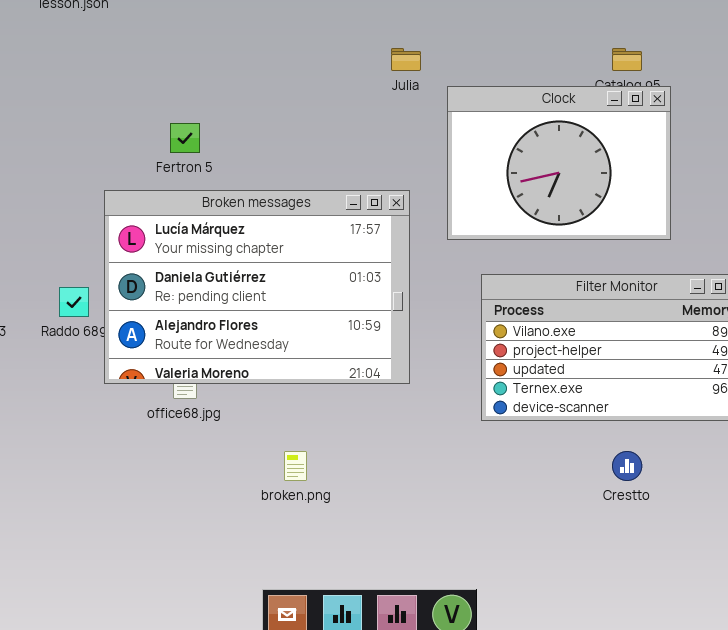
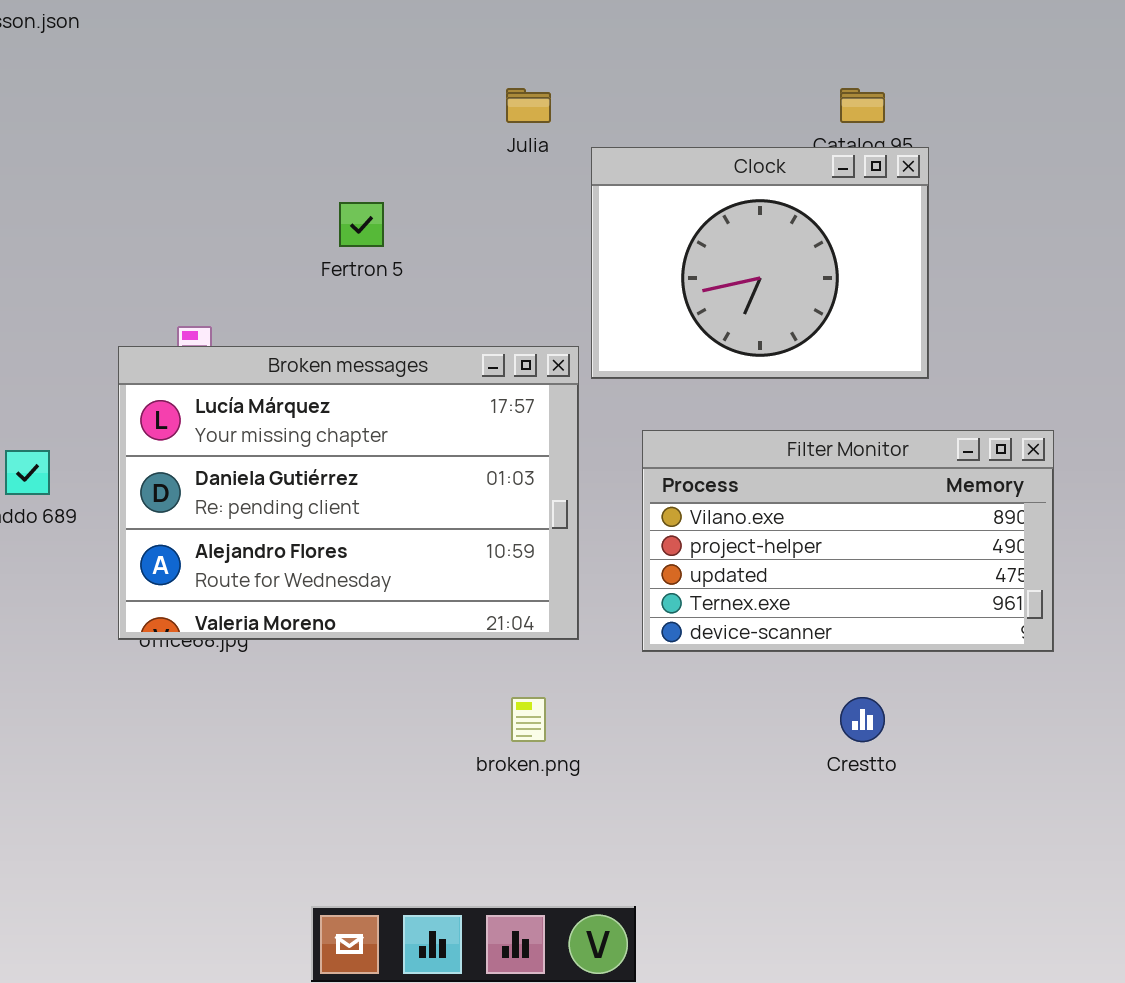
Fertron 5: [170,123,200,153] -> [339,202,384,247], moved
Broken messages: [104,190,410,384] -> [118,346,579,640], moved
broken.png: [284,451,307,481] -> [511,697,546,742], moved

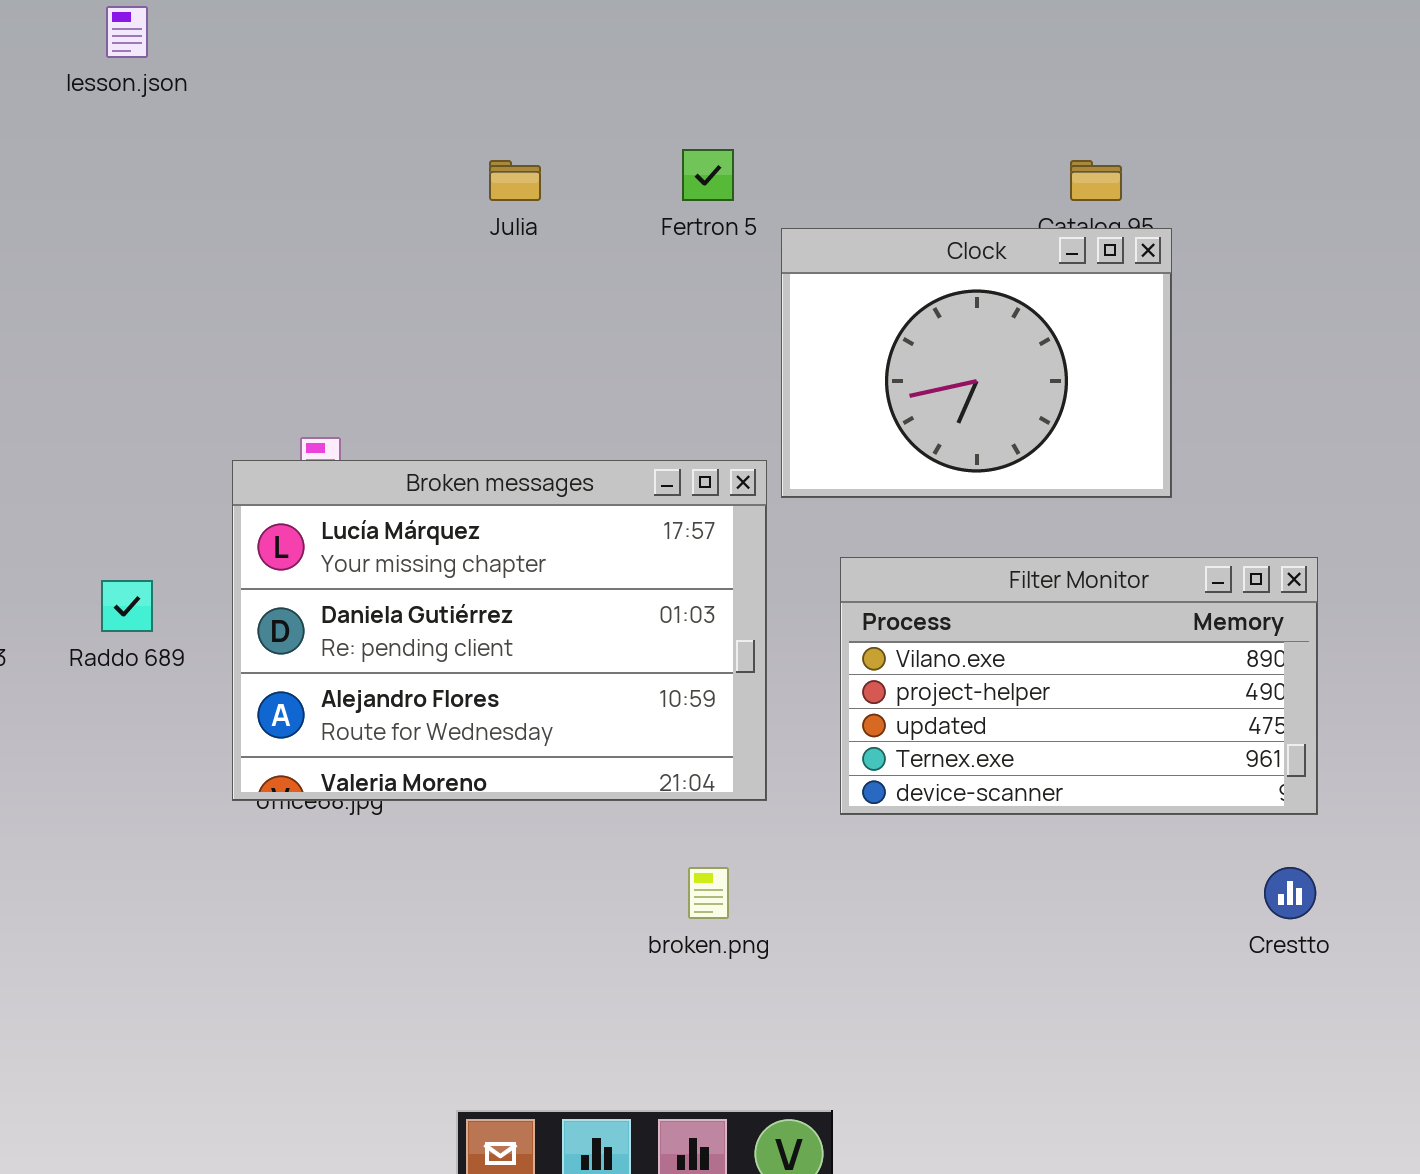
Julia: [506,88,551,123] -> [489,160,541,201], moved
Fertron 5: [339,202,384,247] -> [682,149,734,201], moved
Crestto: [840,697,885,742] -> [1264,867,1316,919], moved

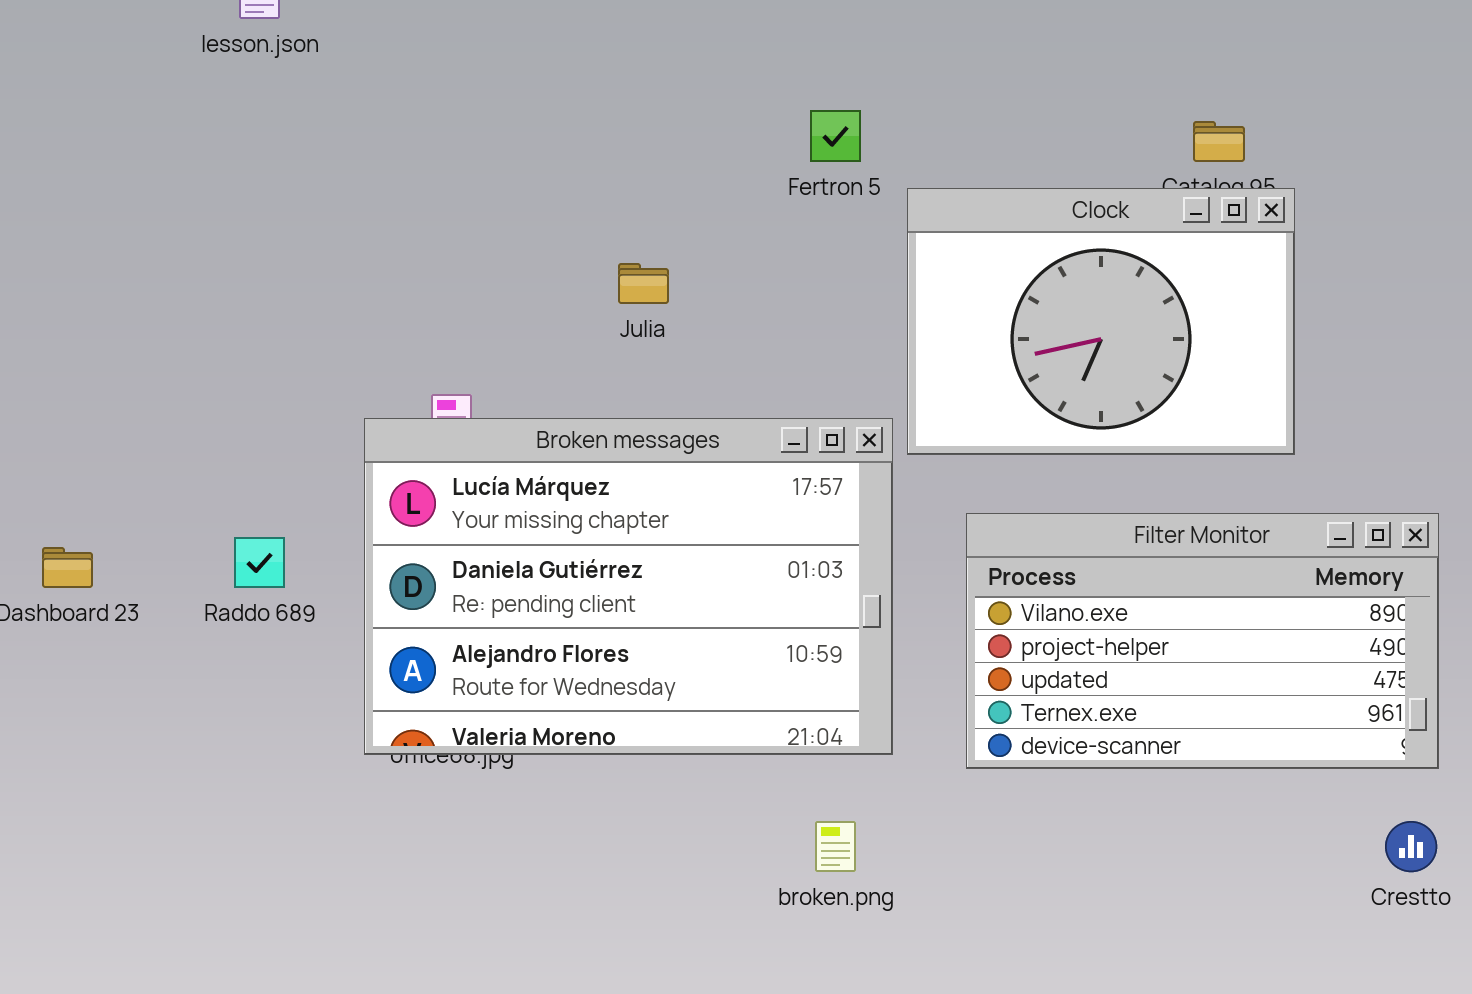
Julia: [489,160,541,201] -> [618,263,669,304], moved

